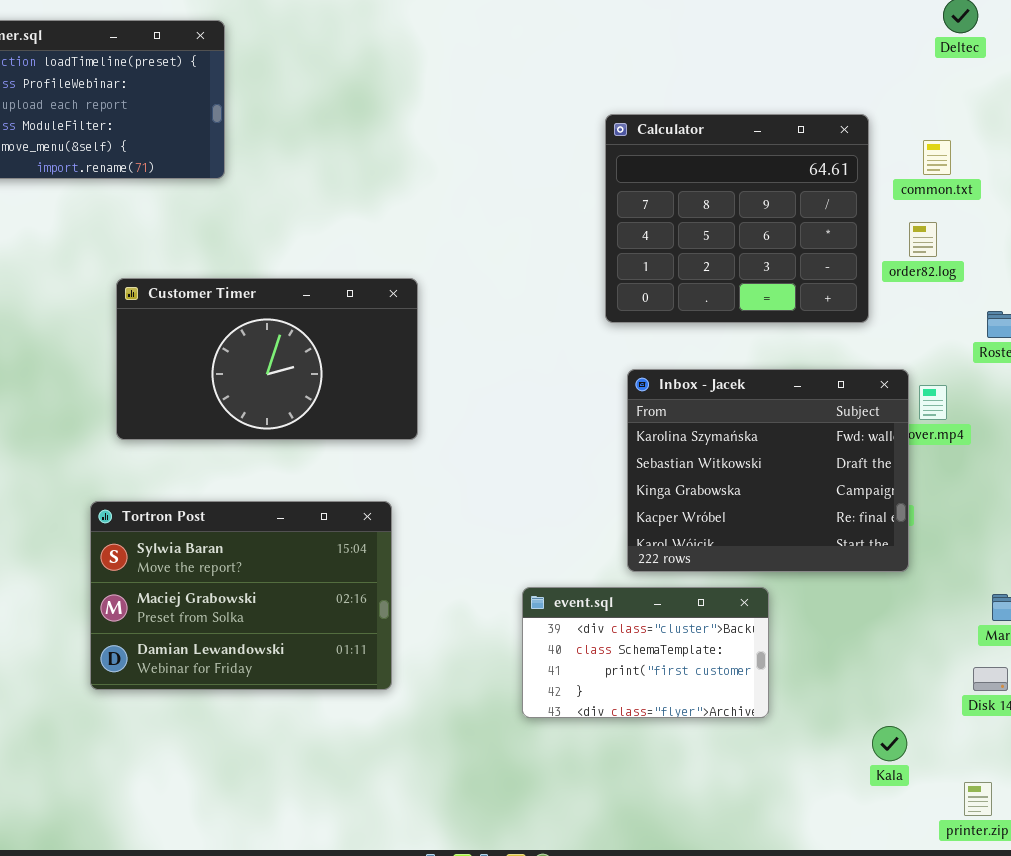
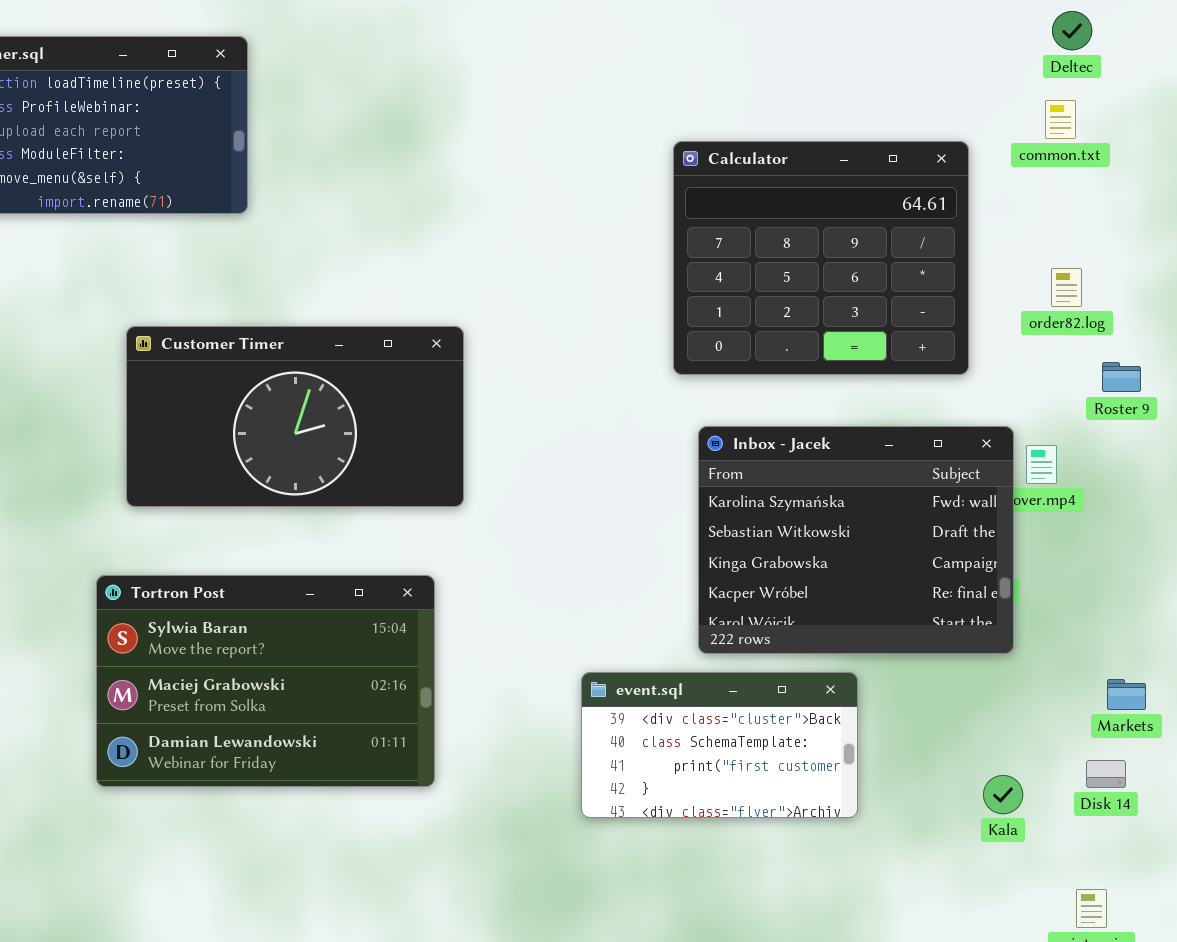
common.txt: [923,140,951,175] -> [1045,100,1076,139], moved
order82.log: [909,222,937,257] -> [1051,268,1082,307], moved
Kala: [872,726,907,761] -> [983,775,1023,814], moved

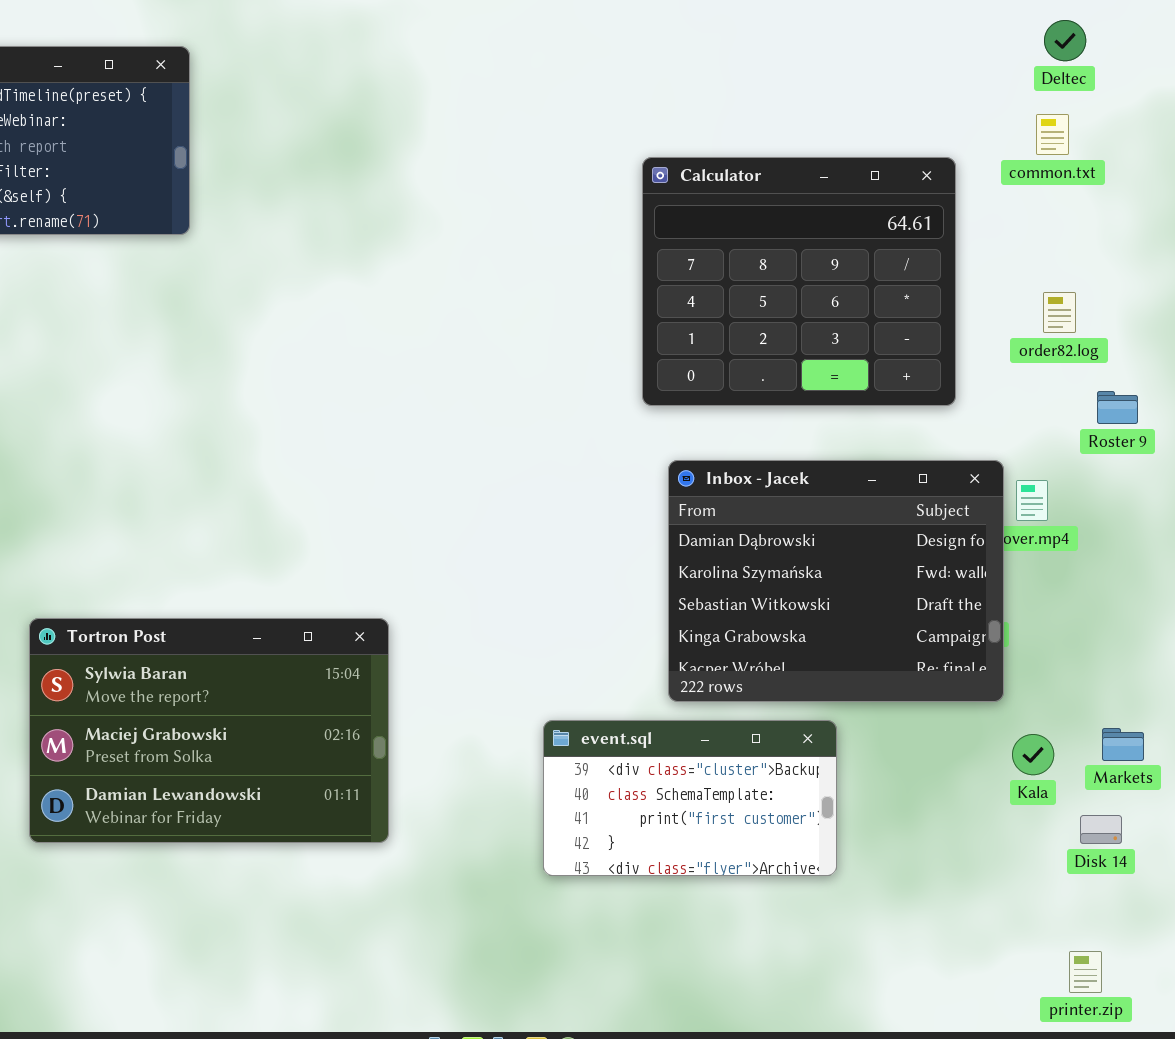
Customer Timer: [126,326,464,507] -> none, closed
Inbox - Jacek: [698,426,1014,654] -> [668,460,1004,702], scrolled up 1 row
Kala: [983,775,1023,814] -> [1012,734,1054,775], moved

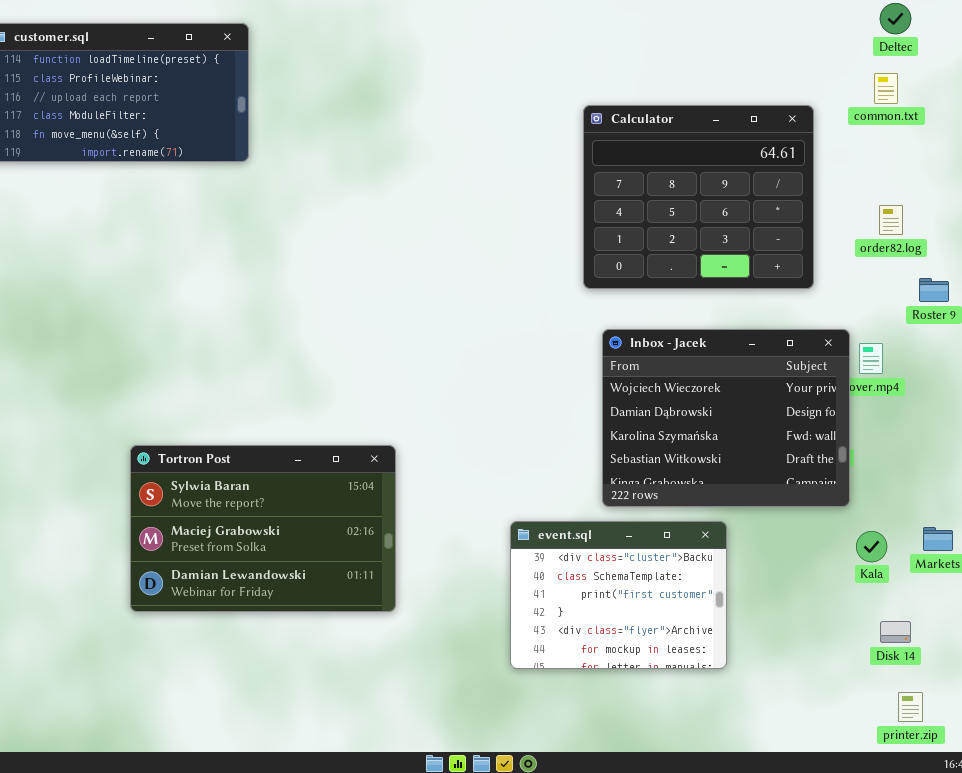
Inbox - Jacek: [668,460,1004,702] -> [602,329,850,507], scrolled up 1 row
event.sql: [543,720,837,876] -> [510,521,727,669], resized
Disk 14: [1080,815,1122,844] -> [880,621,911,643], moved

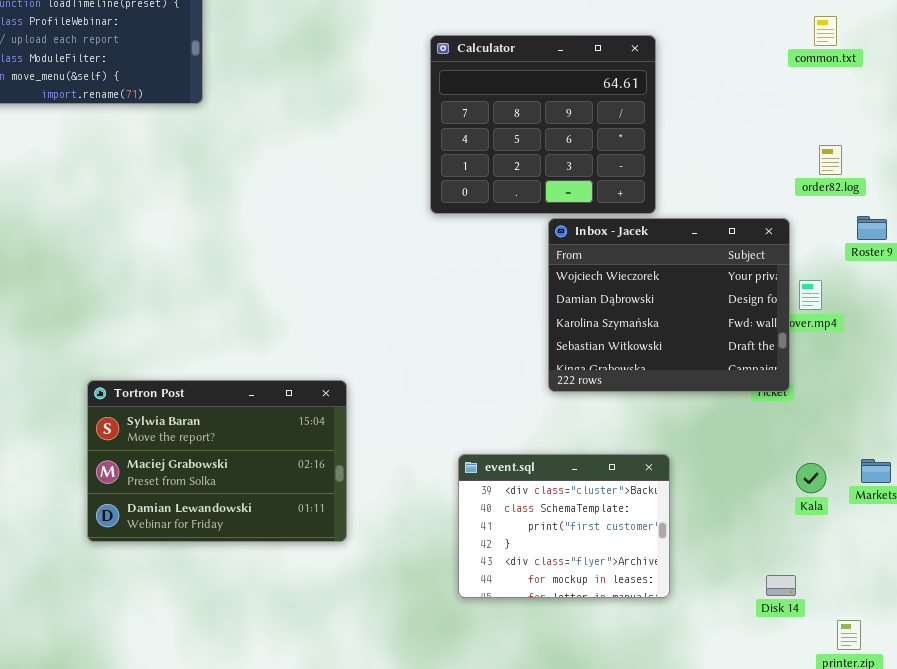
Calculator: [583,105,814,289] -> [430,35,656,214], moved
Inbox - Jacek: [602,329,850,507] -> [548,218,790,392], moved
Disk 14: [880,621,911,643] -> [766,575,796,596], moved

